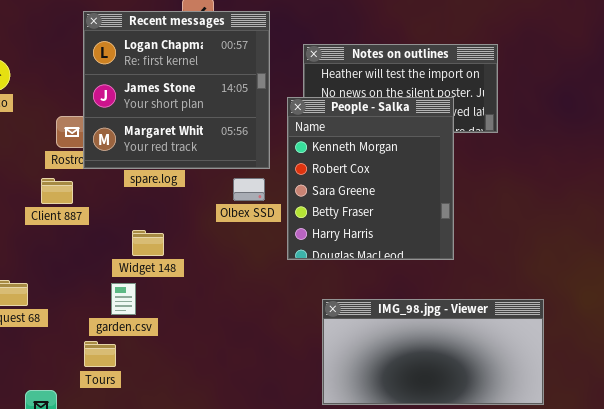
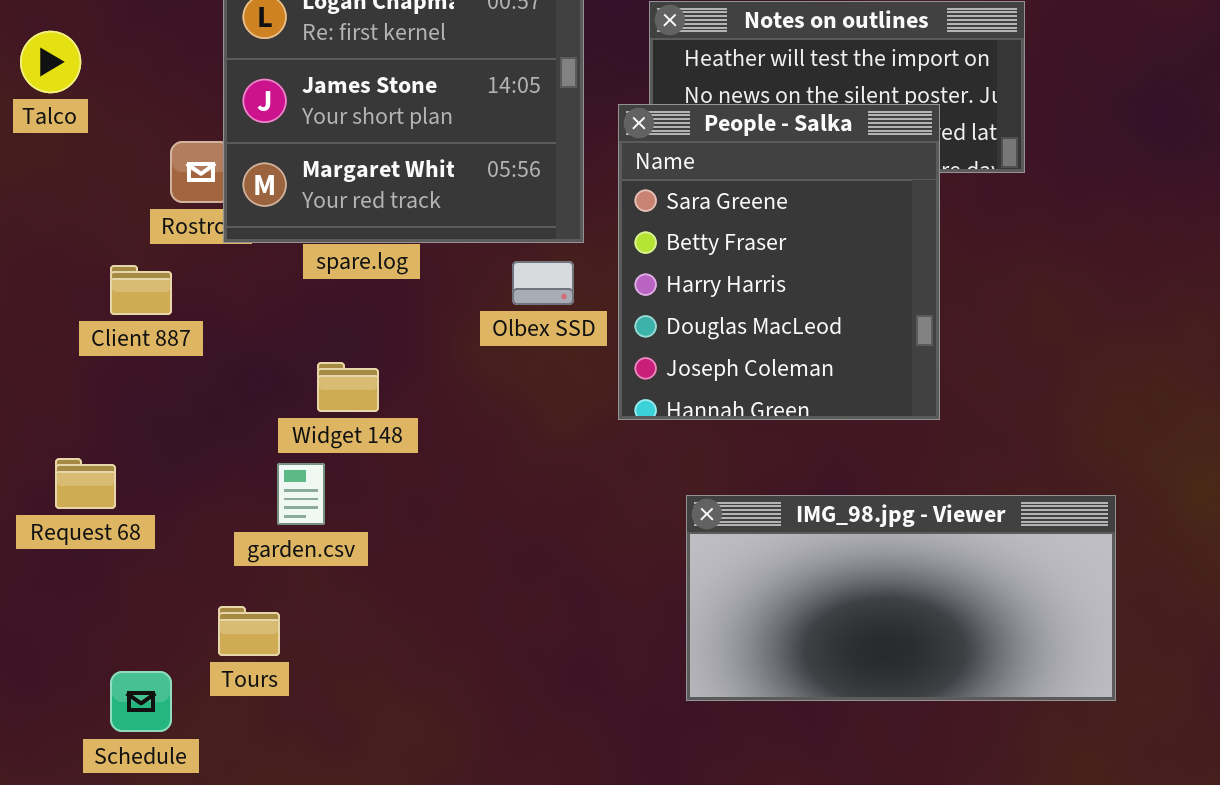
People - Salka: [287,97,454,260] -> [618,104,940,420], scrolled down 2 rows
Client 887: [41,178,73,204] -> [110,265,172,315], moved
Tours: [84,341,116,367] -> [218,606,280,656], moved

